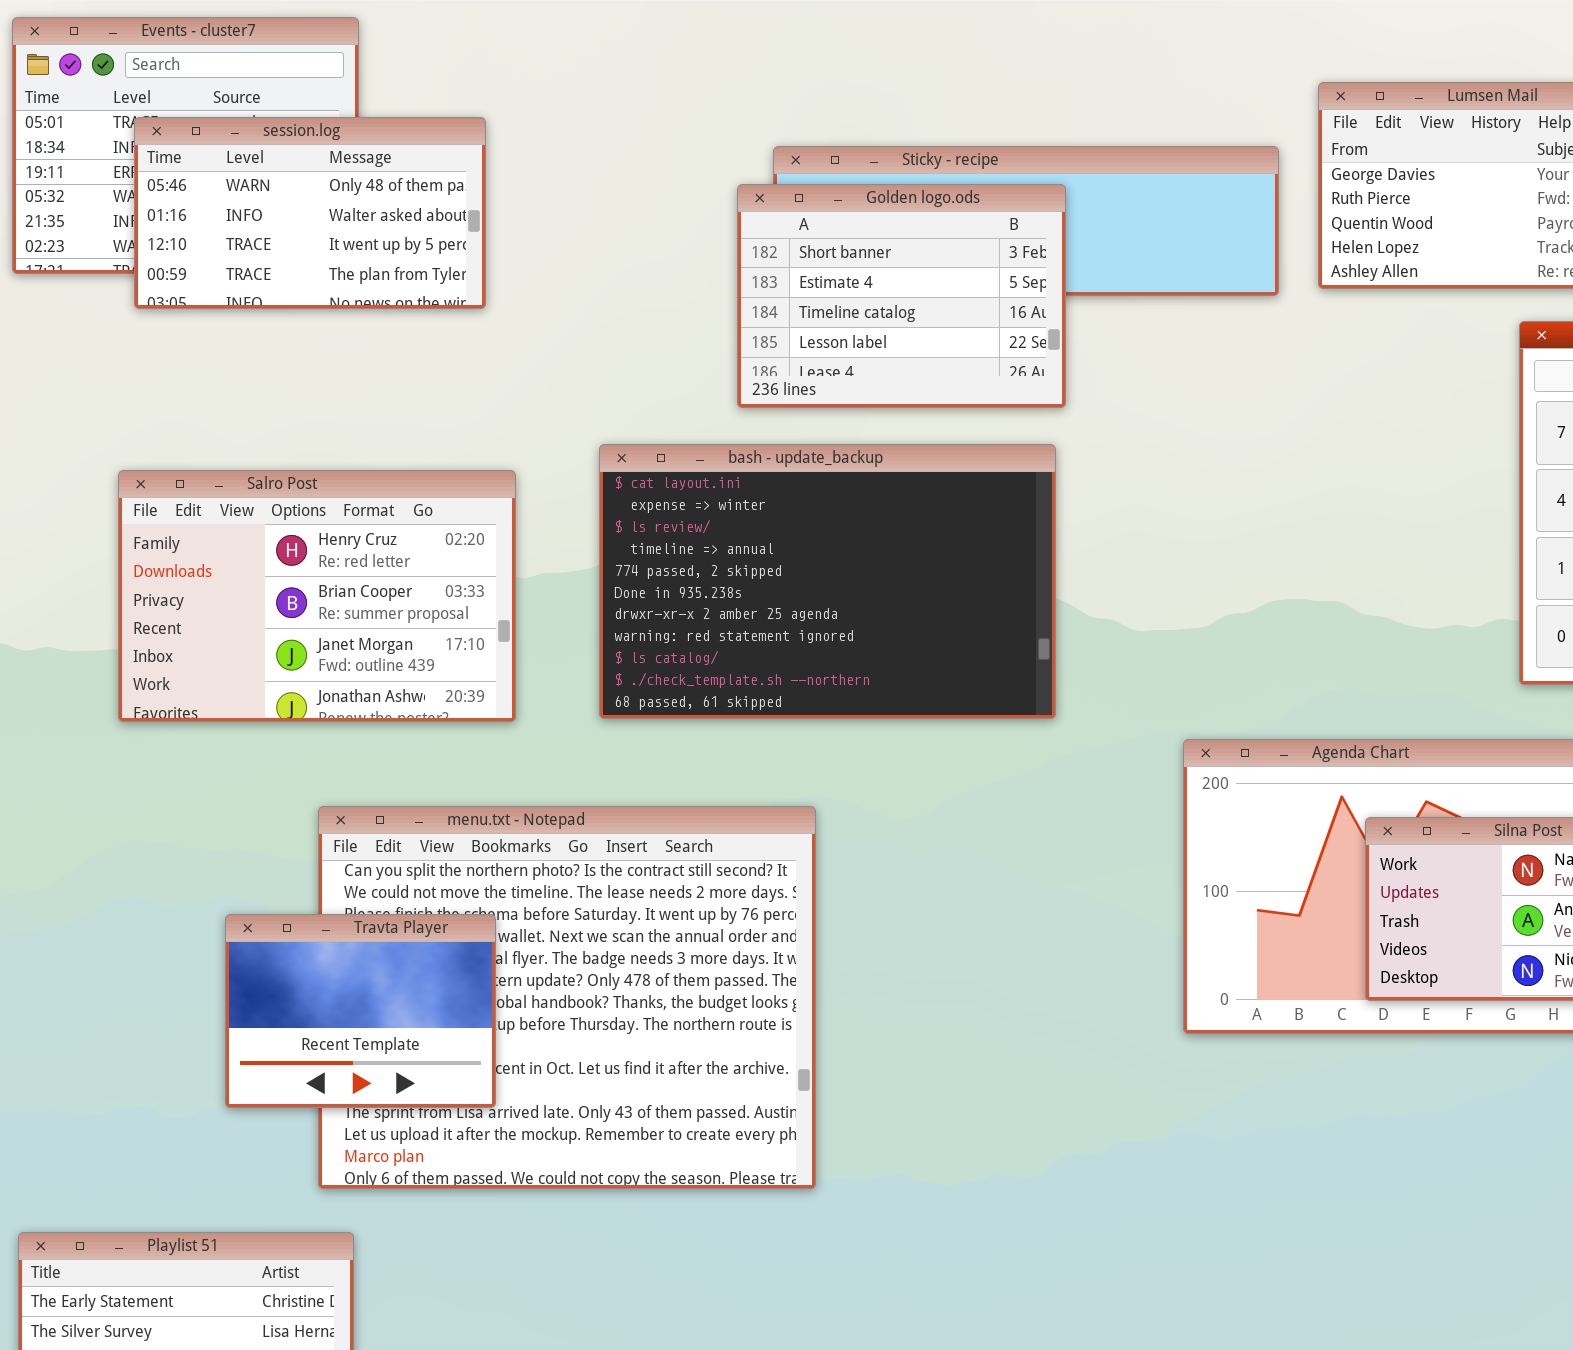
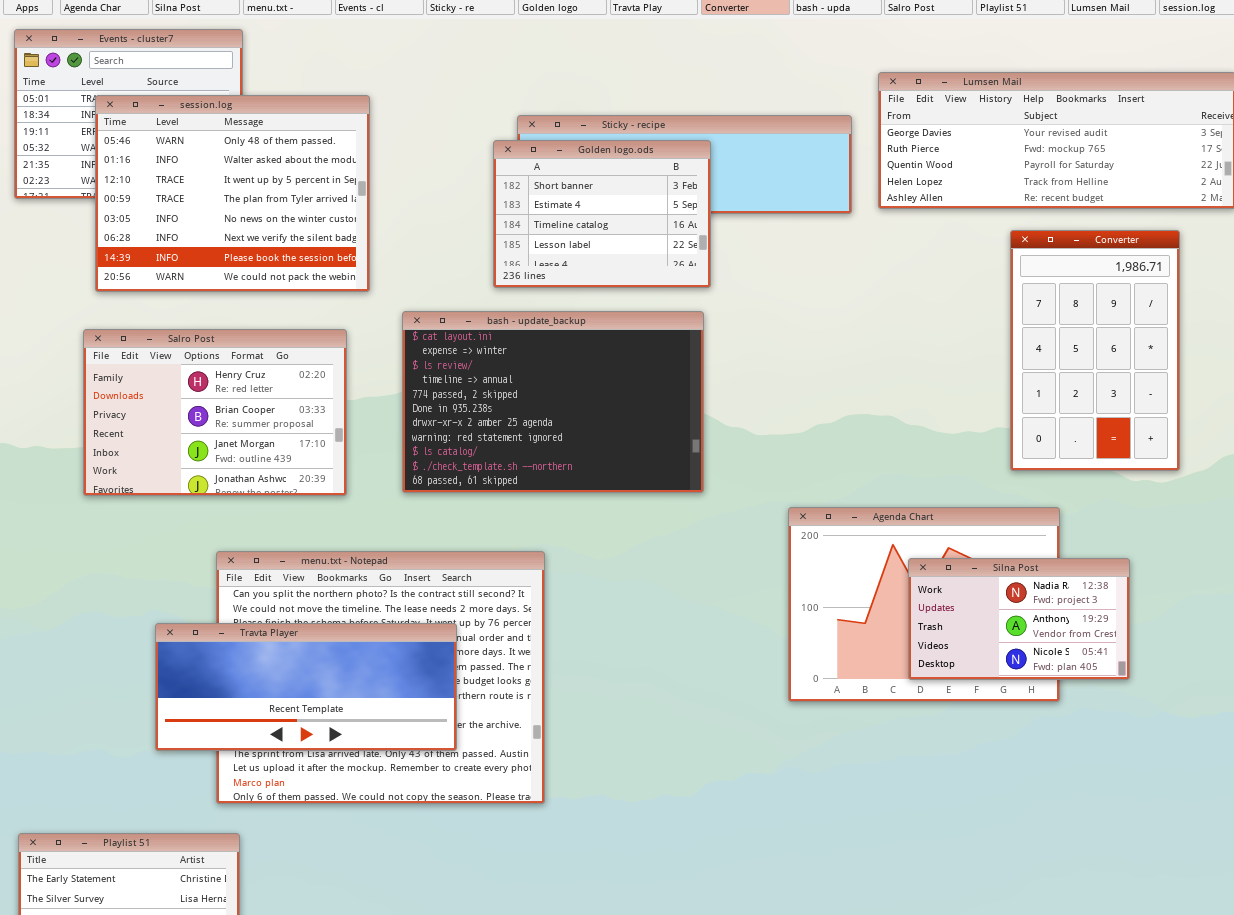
session.log: [134,117,486,309] -> [95,95,370,292], resized
Travta Player: [225,914,496,1108] -> [155,623,457,751], resized

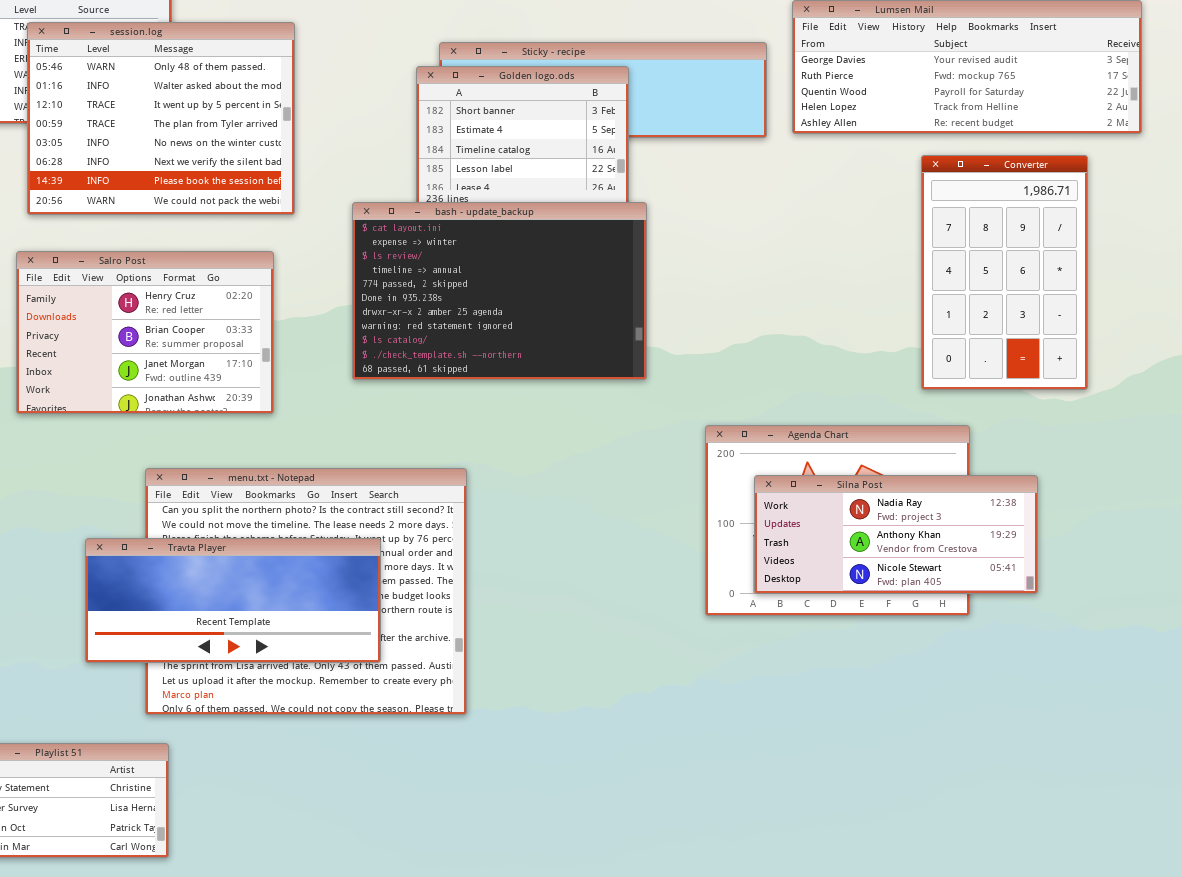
bash - update_backup: [402,311,704,493] -> [352,202,647,380], moved
Silna Post: [908,558,1130,680] -> [754,475,1038,594], resized

